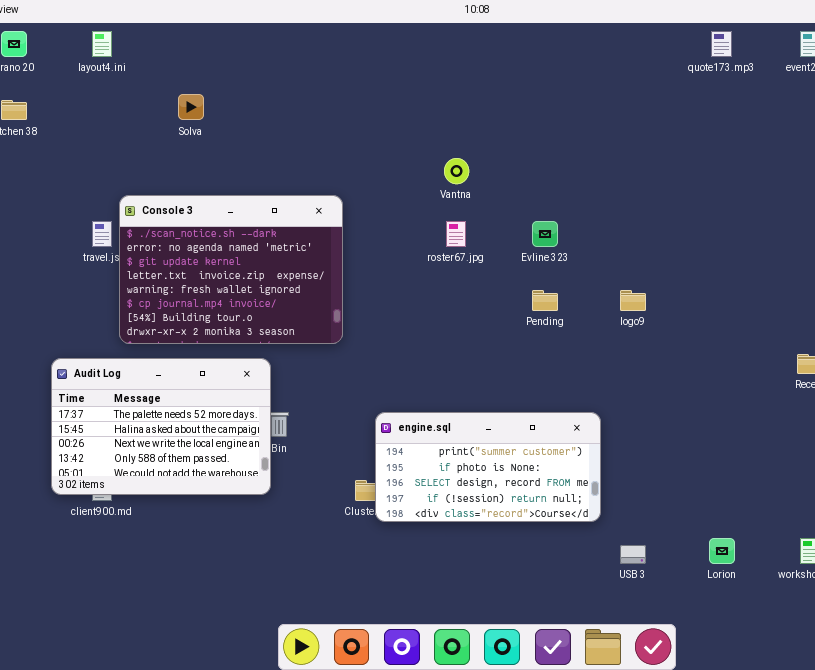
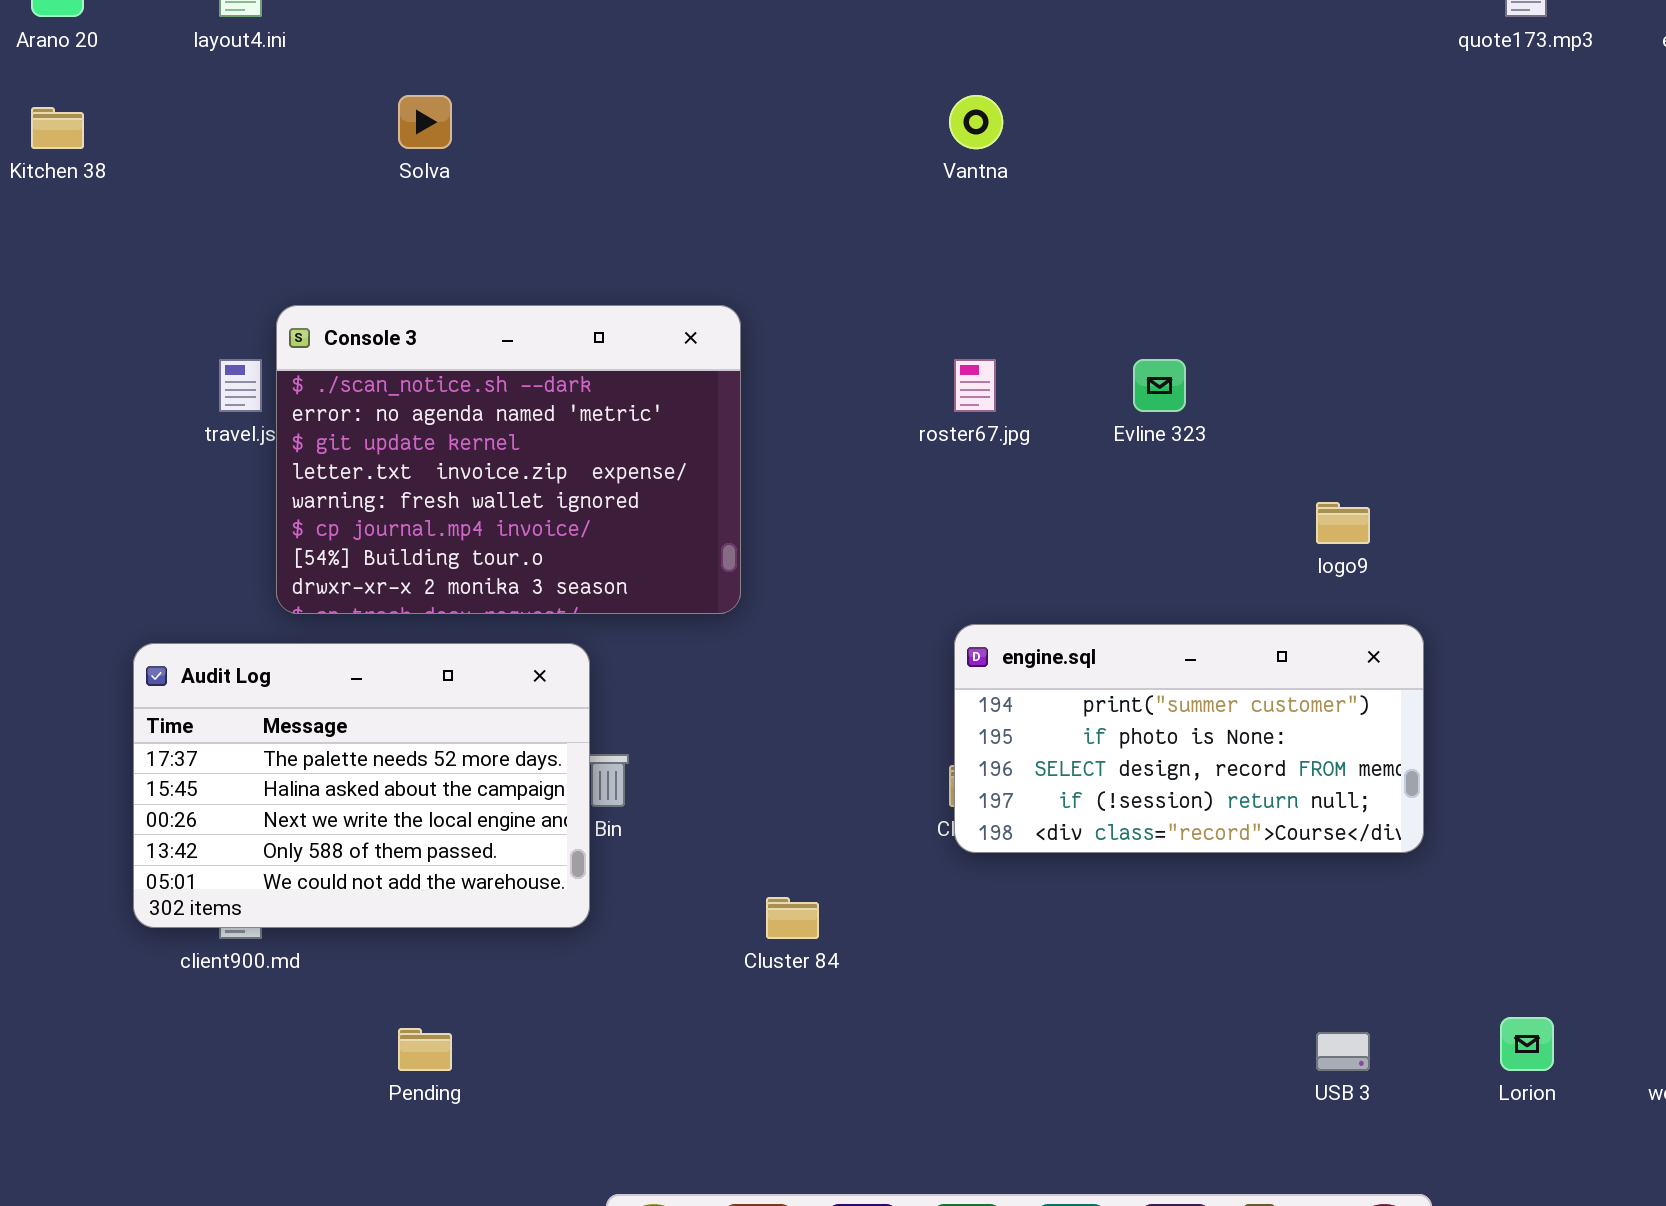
Vantna: [444,158,469,184] -> [949,95,1003,149], moved
Pending: [532,290,558,311] -> [398,1028,452,1071], moved
engine.sql: [375,412,601,522] -> [954,624,1424,853], moved

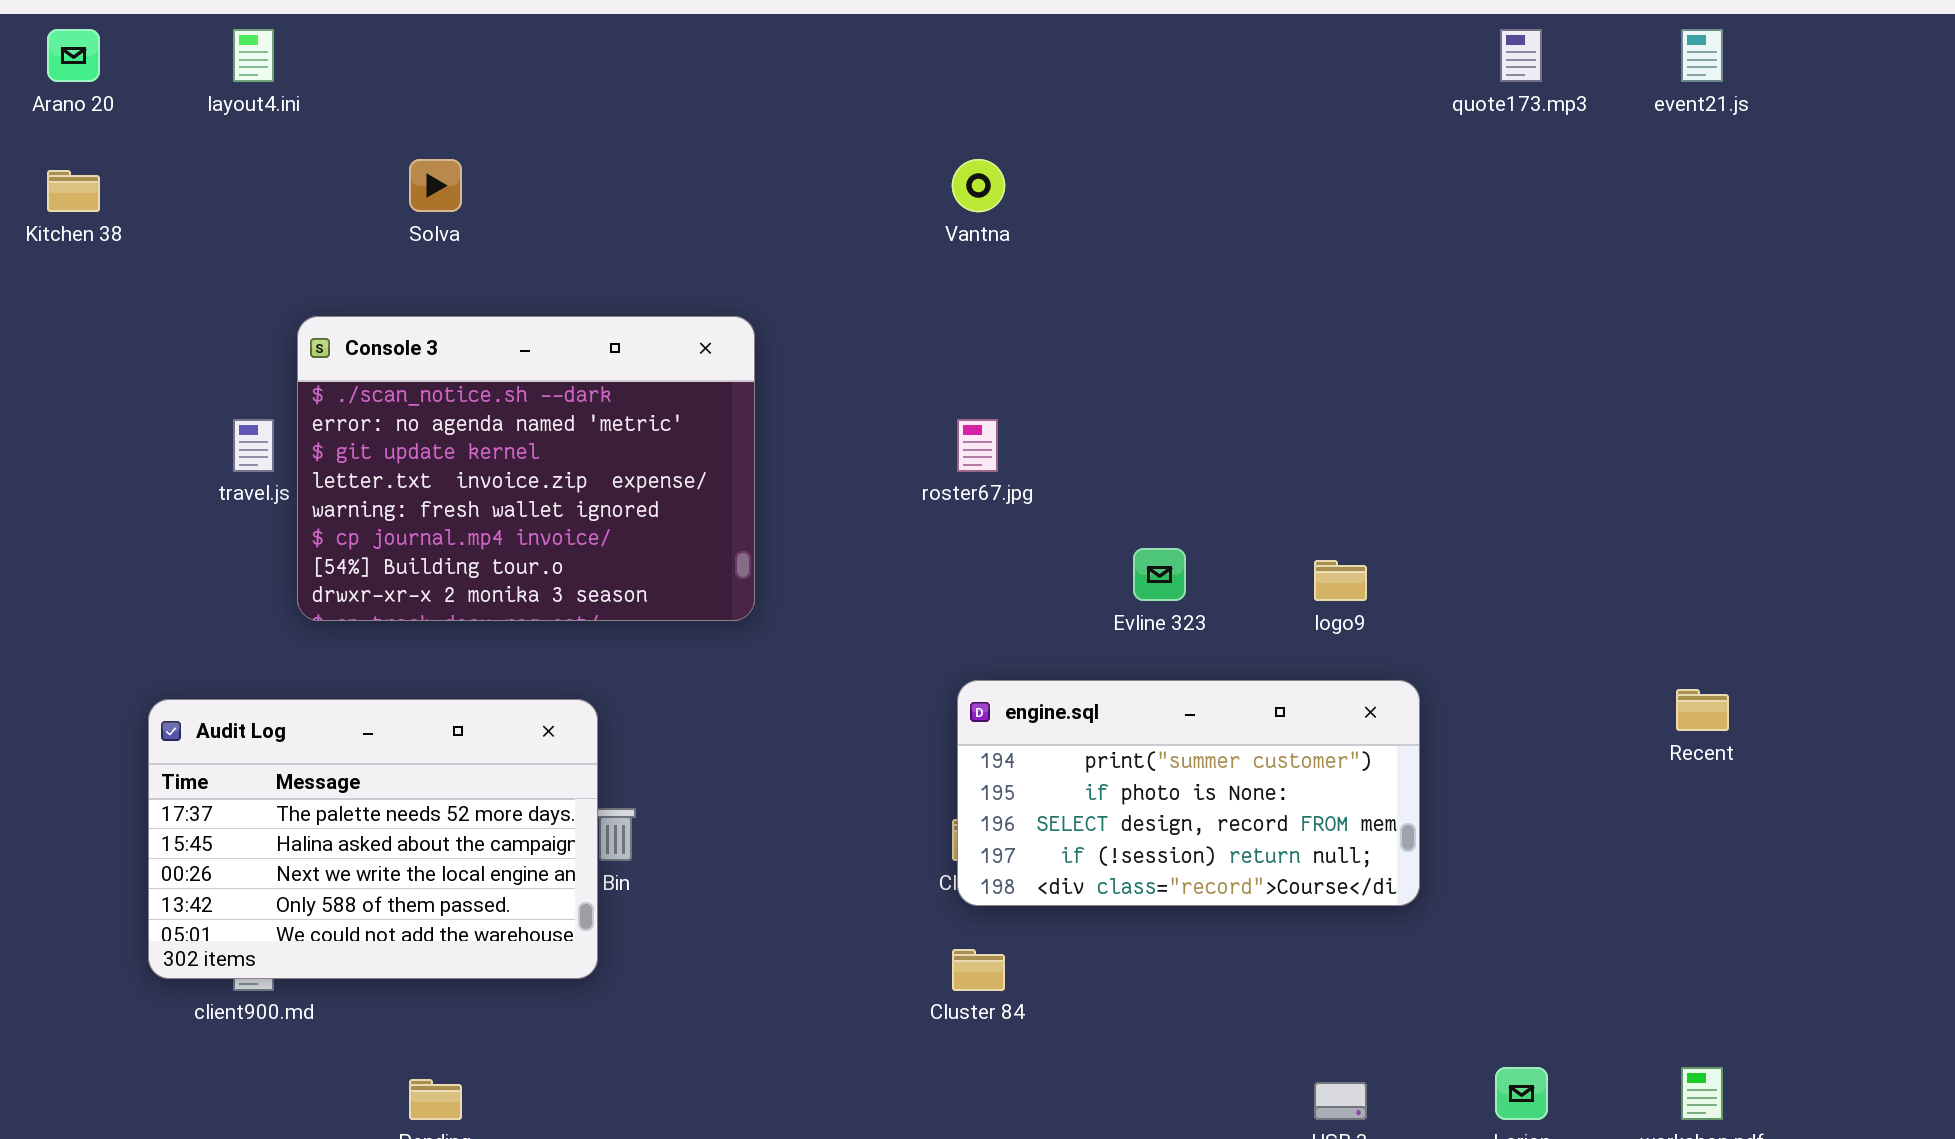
Console 3: [276,305,741,614] -> [297,316,755,621], moved
Evline 323: [1133,359,1186,412] -> [1133,548,1186,601], moved
Cluster 84: [766,897,819,939] -> [952,949,1005,991], moved

